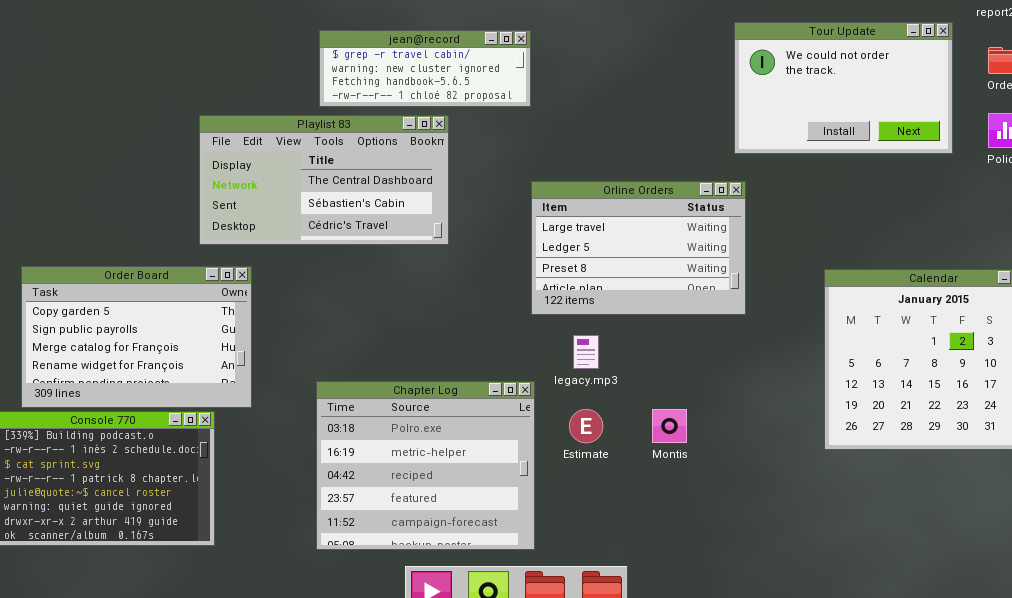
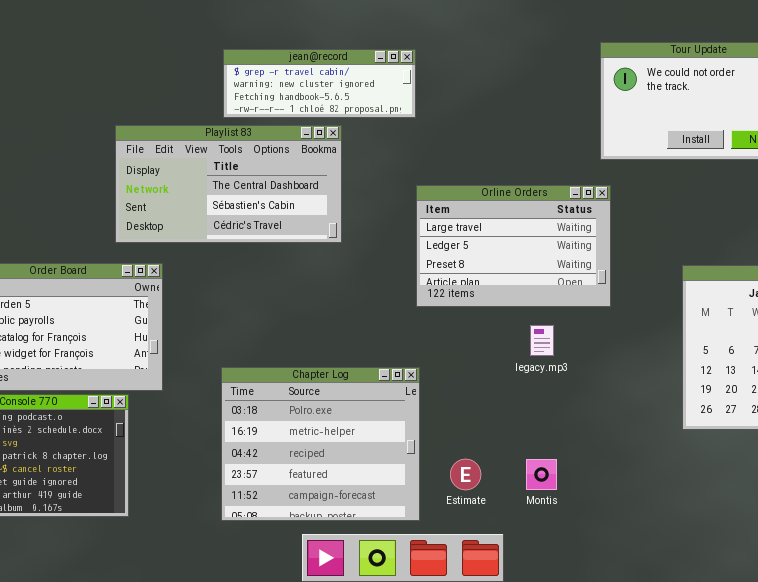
legacy.mp3: [573,335,599,369] -> [530,325,554,356], moved
Estimate: [569,409,603,443] -> [450,459,481,490], moved
Montis: [652,409,687,443] -> [526,459,557,490], moved

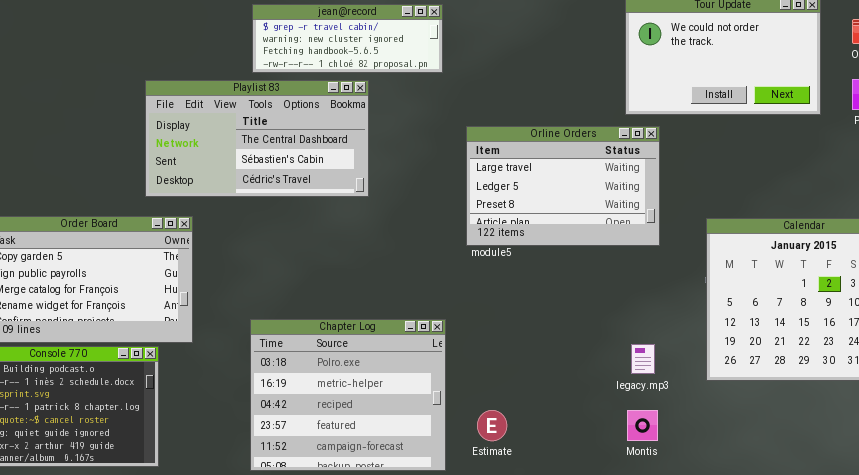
Orline Orders: [416,185,611,307] -> [466,126,660,246], moved
legacy.mp3: [530,325,554,356] -> [631,344,655,374], moved
Montis: [526,459,557,490] -> [627,410,658,441], moved

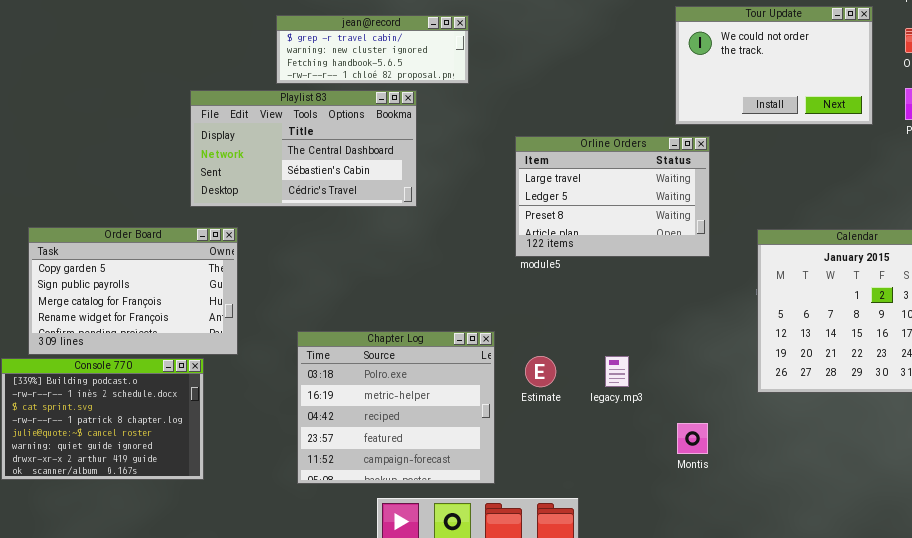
jean@record: [252,4,443,73] -> [276,15,469,84], moved
legacy.mp3: [631,344,655,374] -> [605,356,629,387], moved
Estimate: [477,410,507,441] -> [525,356,556,387], moved

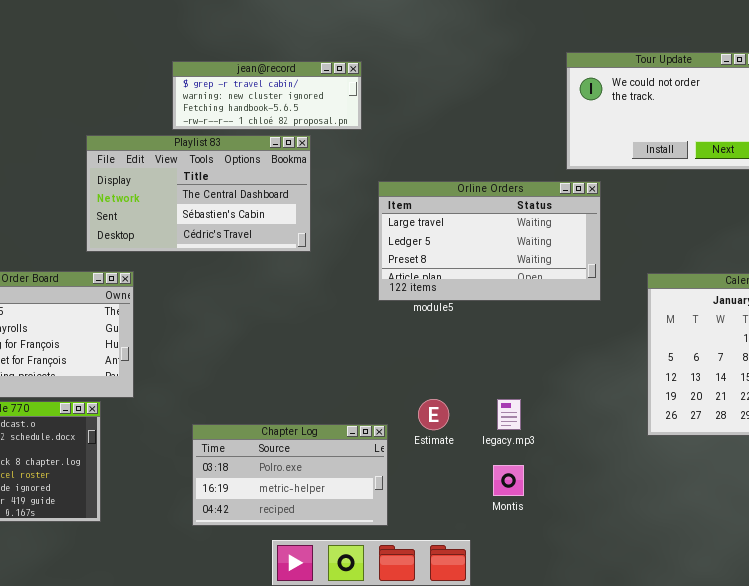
Orline Orders: [515,136,710,257] -> [378,181,601,301], resized
Chapter Log: [297,331,495,484] -> [192,424,388,526], resized
Montis: [677,423,708,454] -> [493,465,524,496], moved

